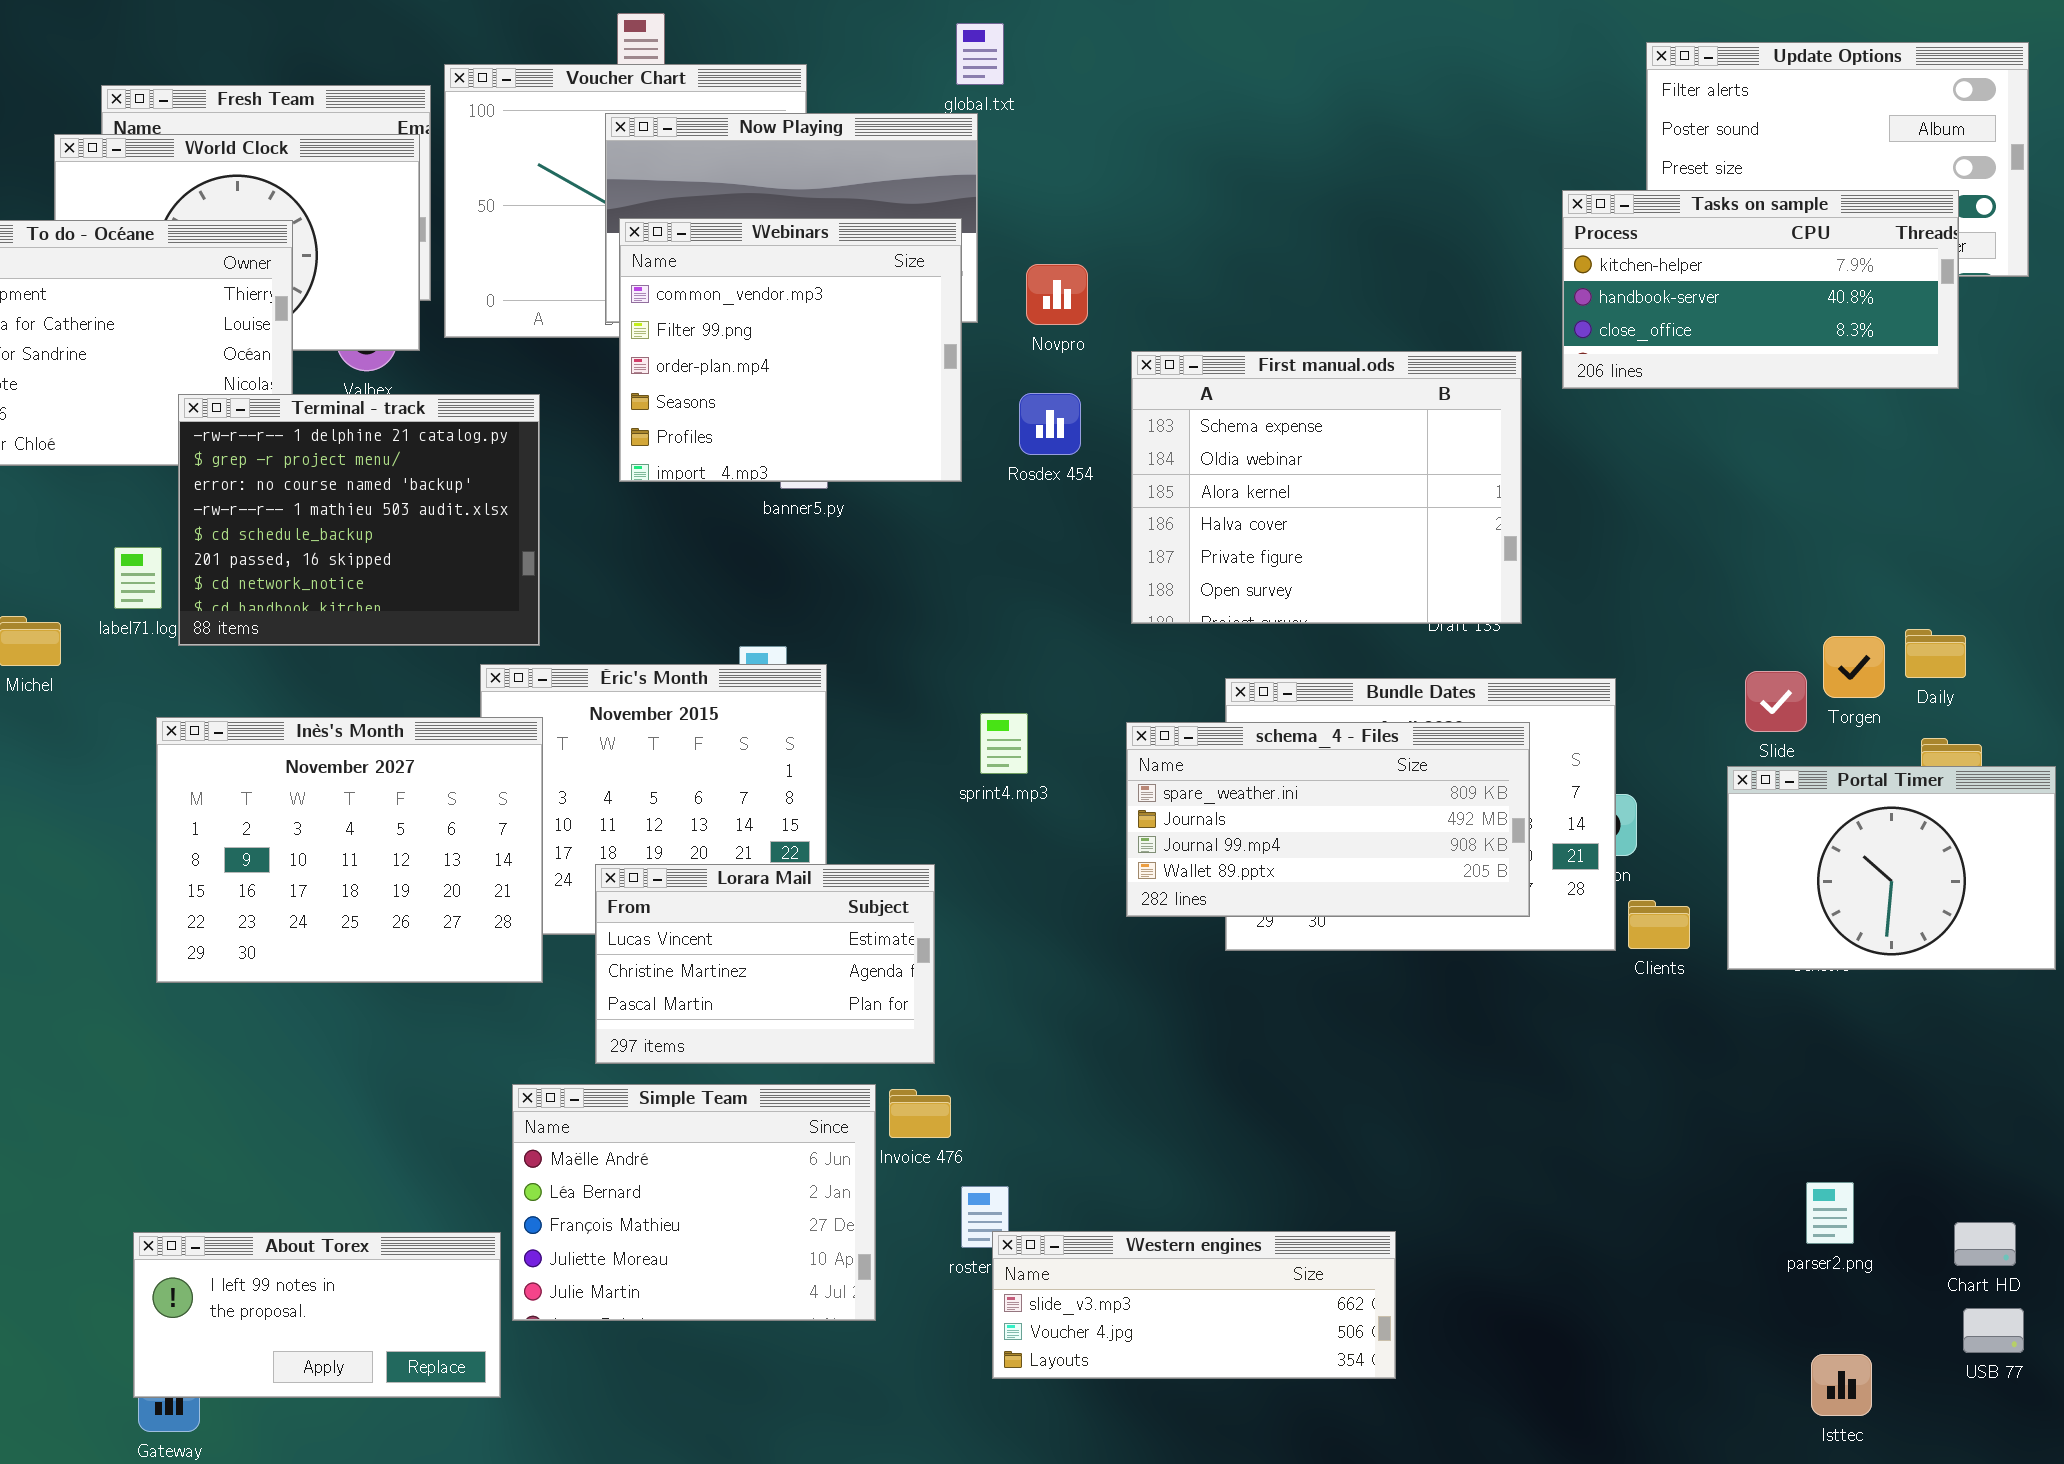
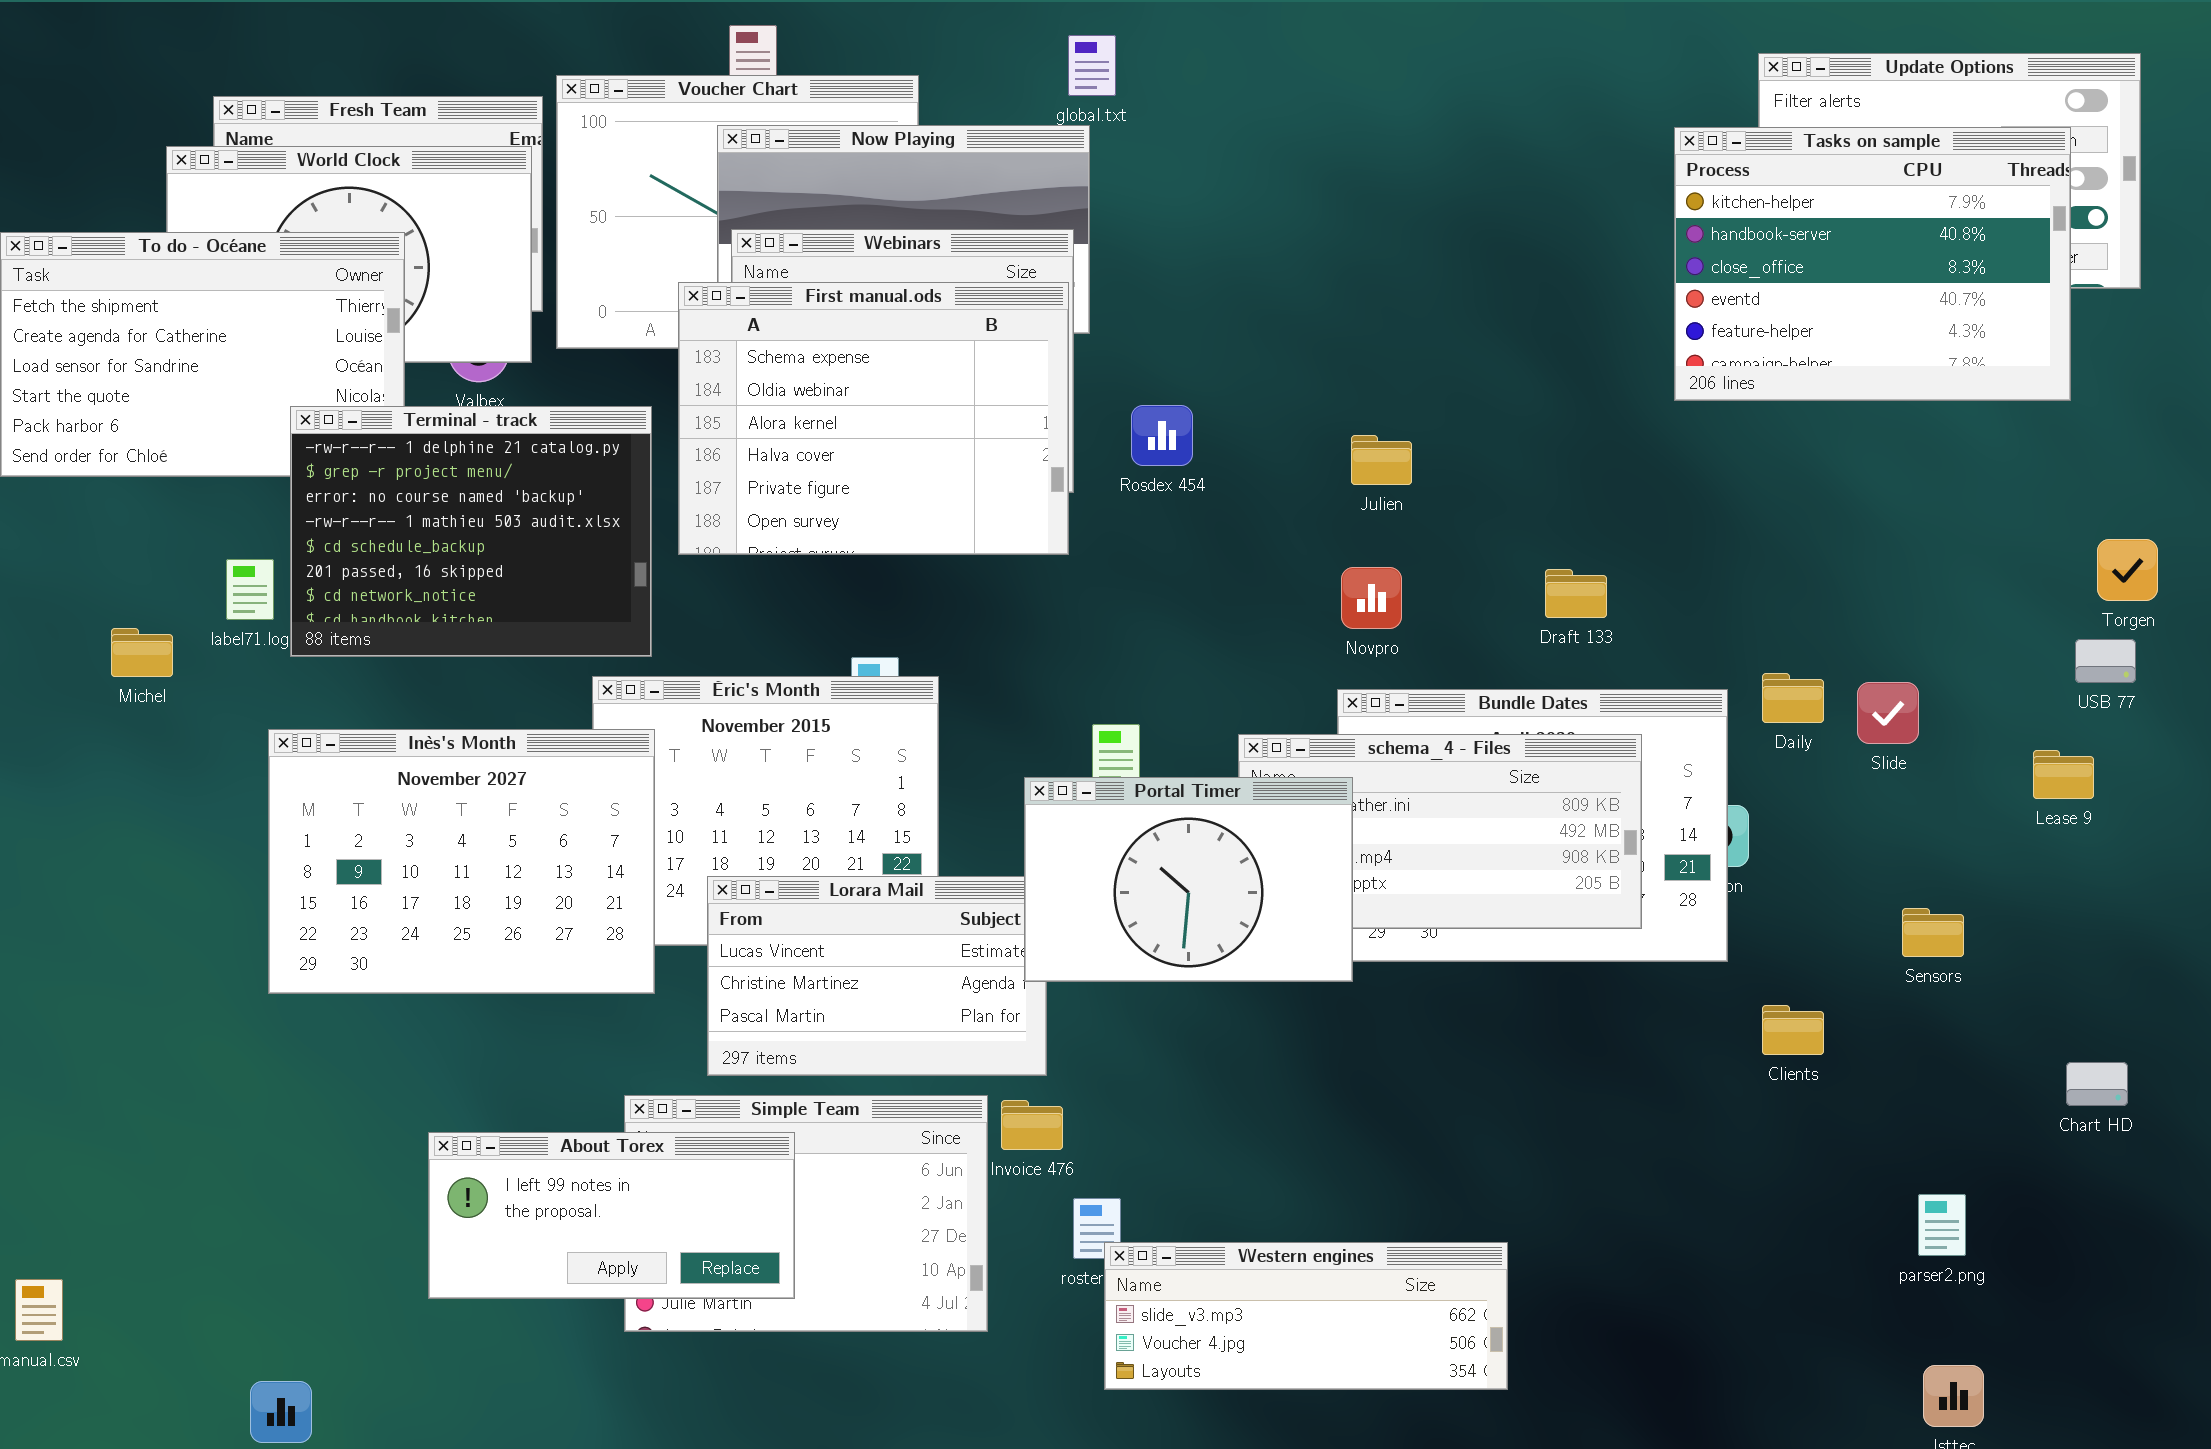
Tasks on sample: [1562,190,1959,389] -> [1674,127,2071,401], resized
Novpro: [1026,264,1088,325] -> [1341,567,1402,629], moved
First manual.ods: [1131,351,1522,624] -> [678,282,1069,555], moved
Daily: [1905,629,1966,678] -> [1762,673,1824,723], moved
Torgen: [1823,636,1885,698] -> [2097,539,2158,601], moved
Portal Timer: [1727,766,2056,970] -> [1024,777,1353,982], moved
Clients: [1628,900,1690,949] -> [1762,1005,1824,1055], moved
Chart HD: [1954,1222,2016,1266] -> [2066,1062,2128,1106], moved
About Torex: [133,1232,501,1398] -> [428,1132,795,1299], moved
USB 77: [1963,1308,2024,1353] -> [2075,639,2136,683], moved

